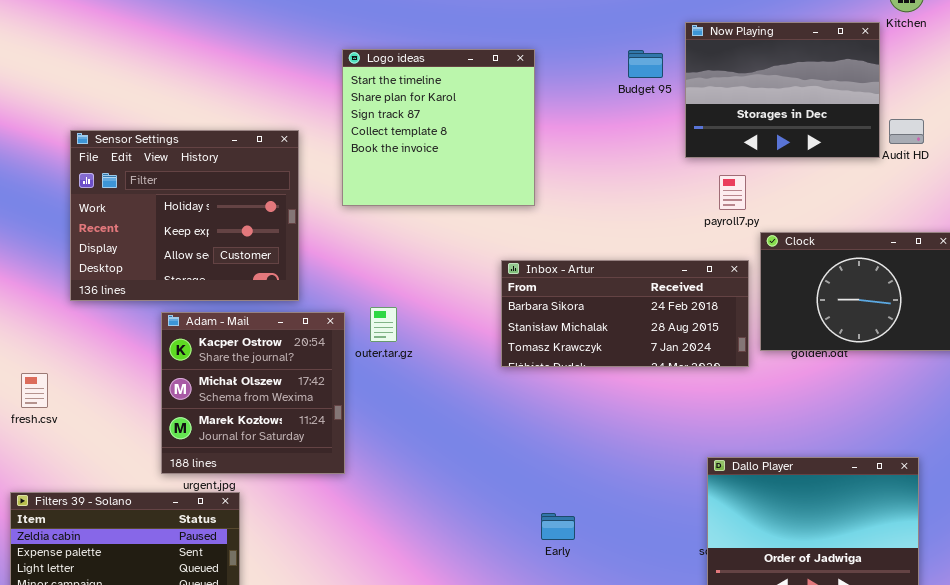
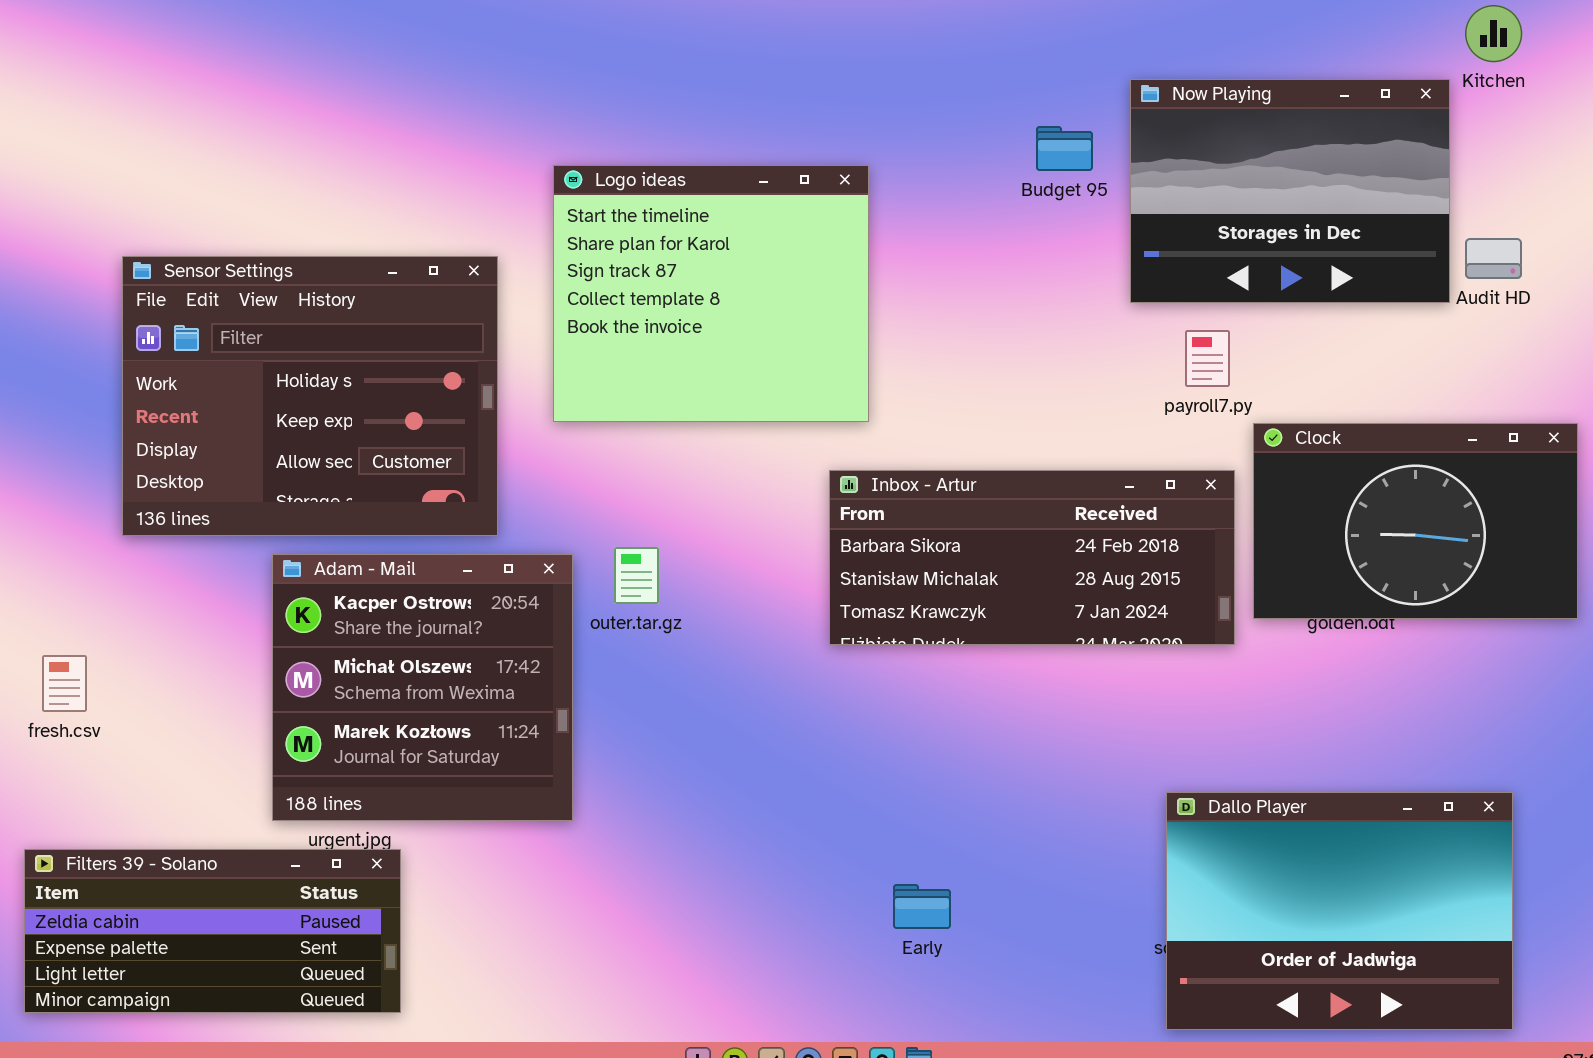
Logo ideas: [342,49,535,206] -> [553,165,869,422], moved

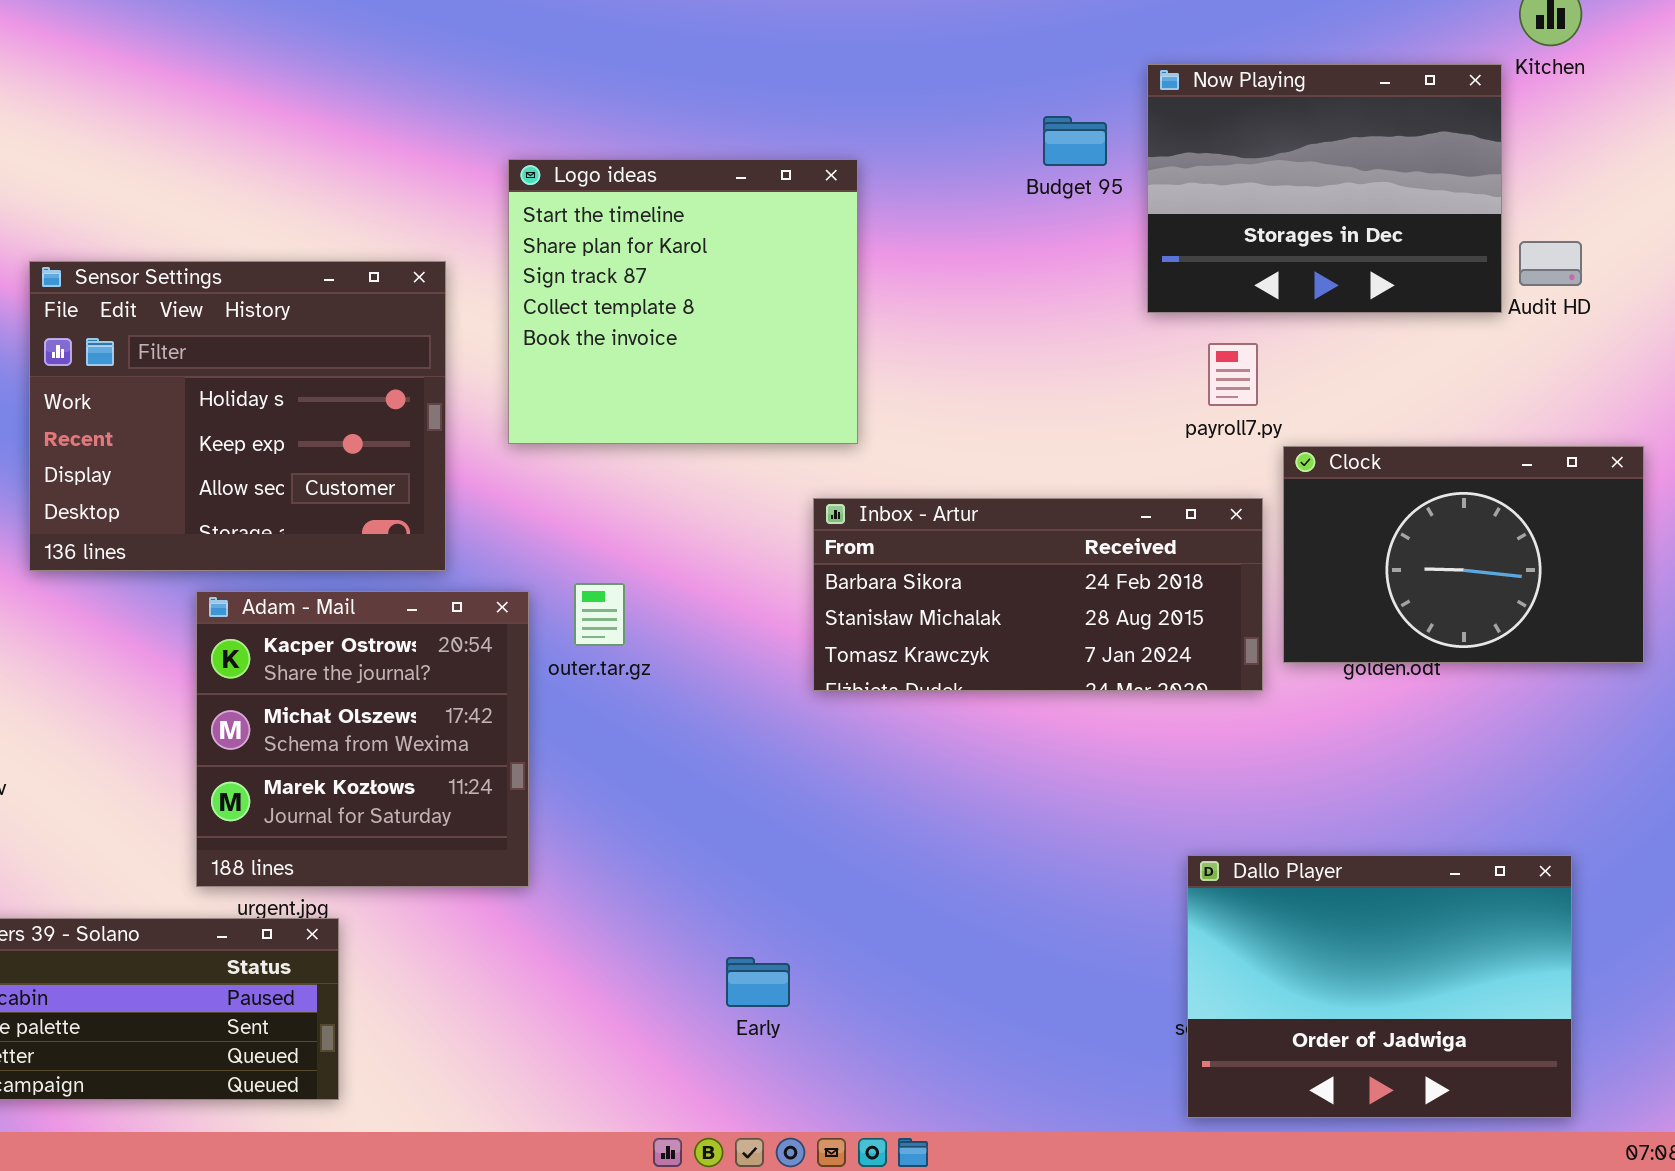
Early: [893,884,951,929] -> [726,957,790,1007], moved

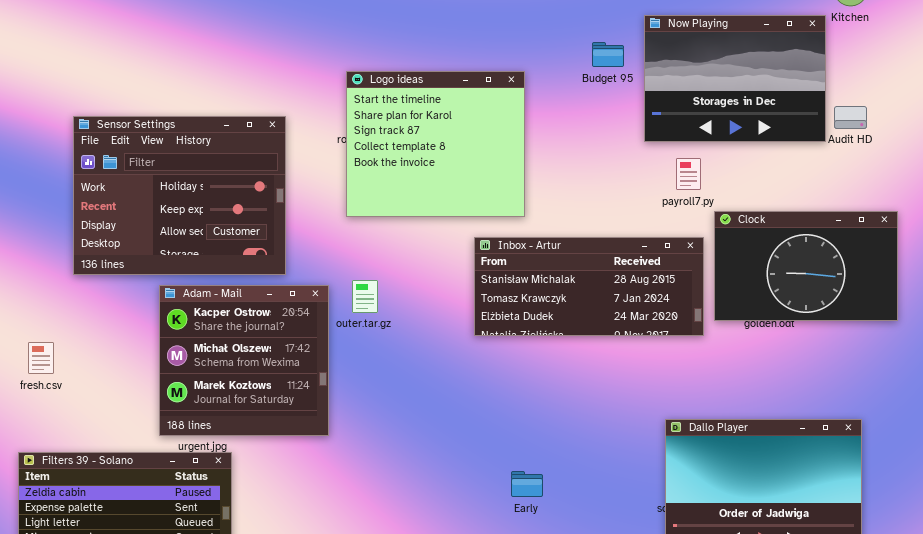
Logo ideas: [508,159,858,444] -> [346,71,525,217], moved
Inbox - Artur: [813,498,1263,691] -> [474,237,704,336], scrolled down 1 row
Early: [726,957,790,1007] -> [511,471,543,497], moved

